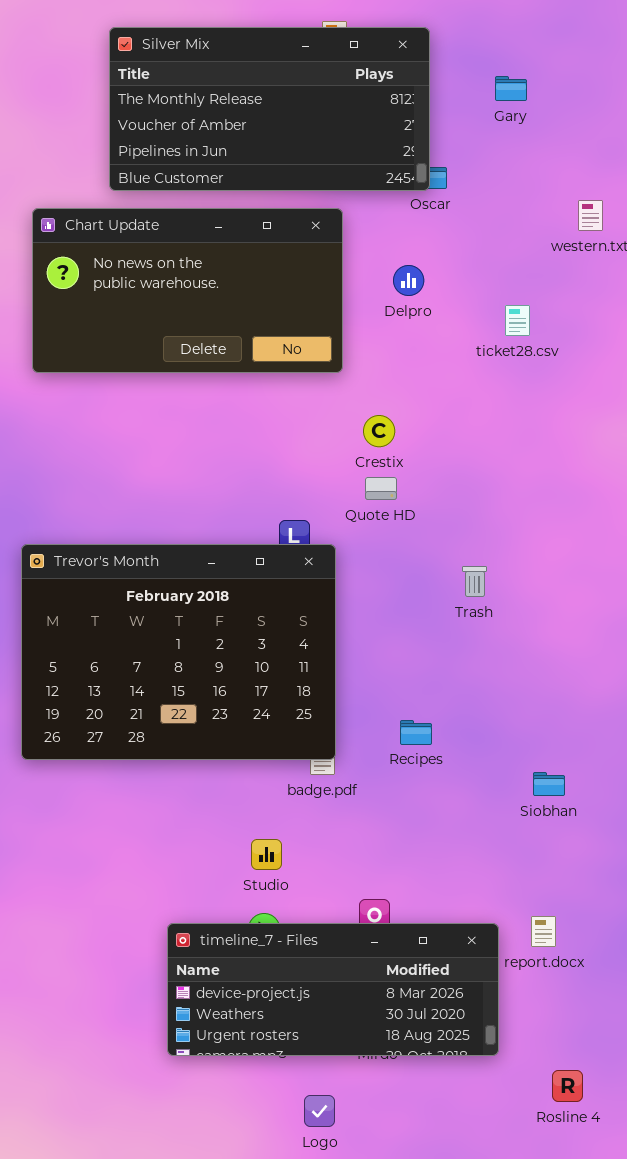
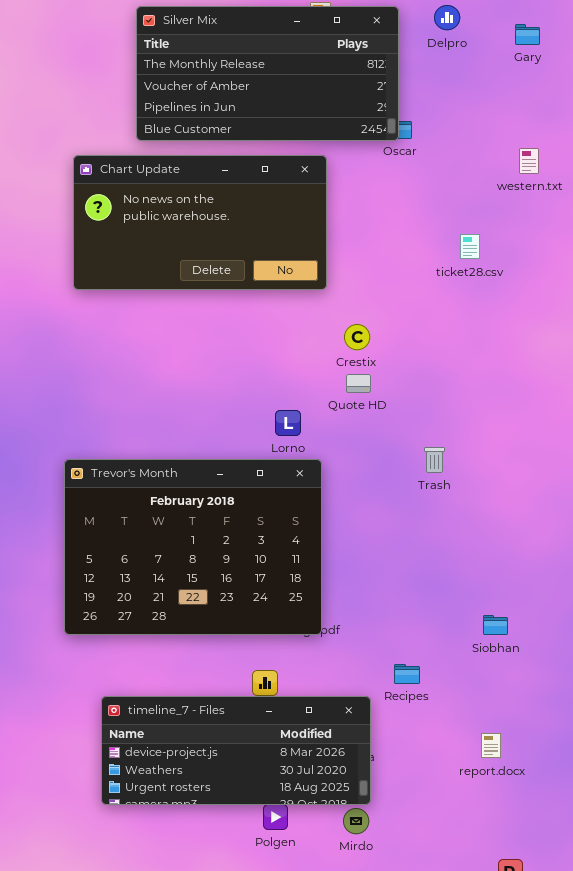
Gary: [495,76,527,101] -> [515,24,540,45], moved
Delpro: [393,265,424,296] -> [434,5,460,30], moved
Trevor's Month: [21,544,336,760] -> [64,459,322,635], moved
Recipes: [400,720,432,745] -> [394,664,420,684], moved
timeline_7 - Files: [167,923,499,1056] -> [101,696,371,805], moved

